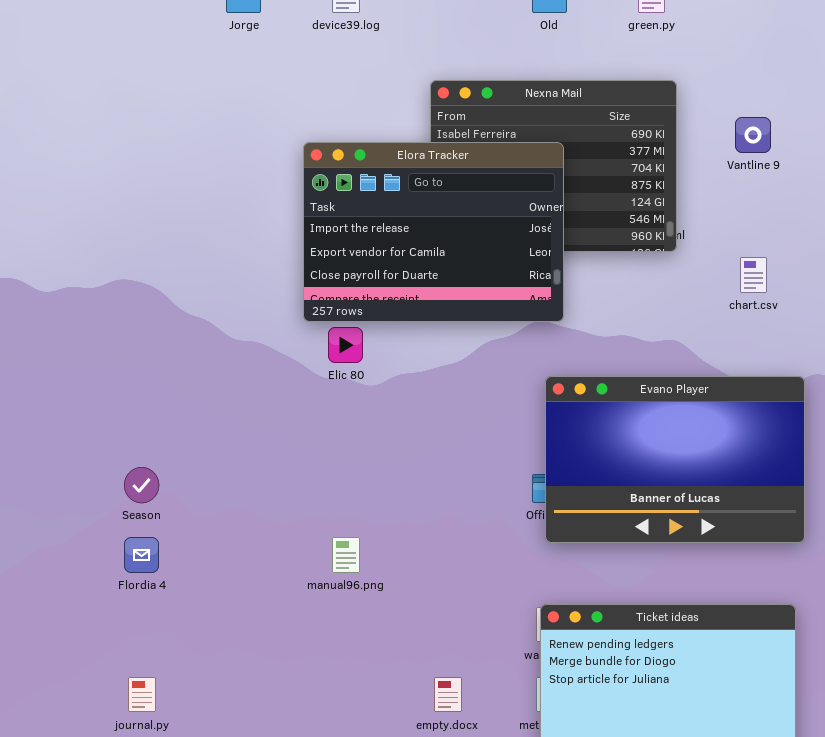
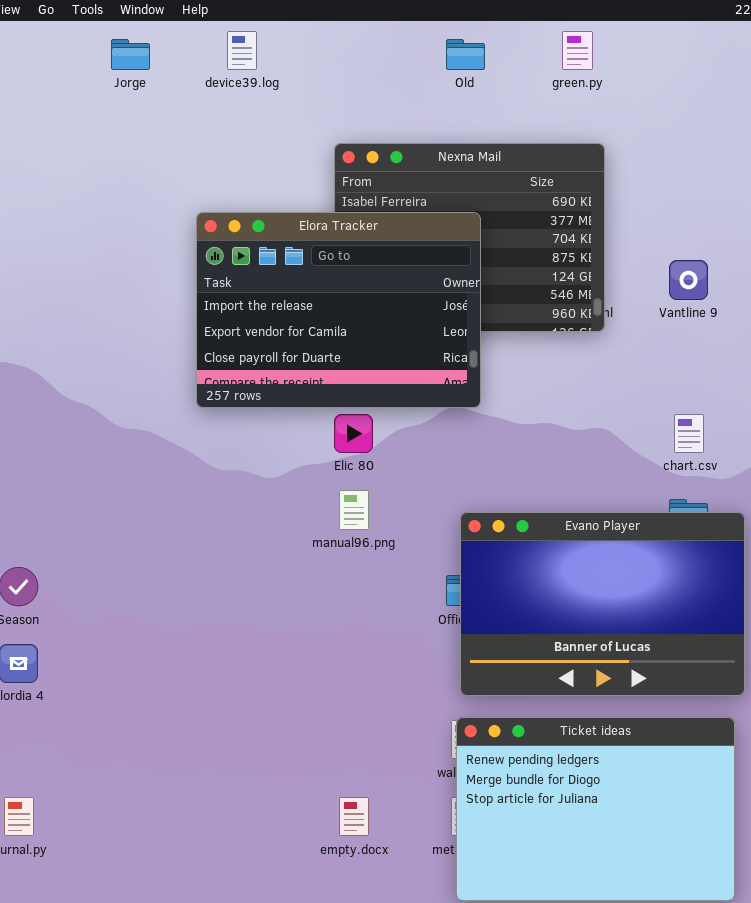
Vantline 9: [735,117,771,153] -> [669,260,708,300], moved
chart.csv: [740,257,767,293] -> [674,414,704,453], moved
Elic 80: [328,327,363,363] -> [334,414,373,453], moved
Evano Player: [545,376,805,543] -> [460,512,745,696], moved
manual96.png: [332,537,360,573] -> [339,490,369,530], moved

